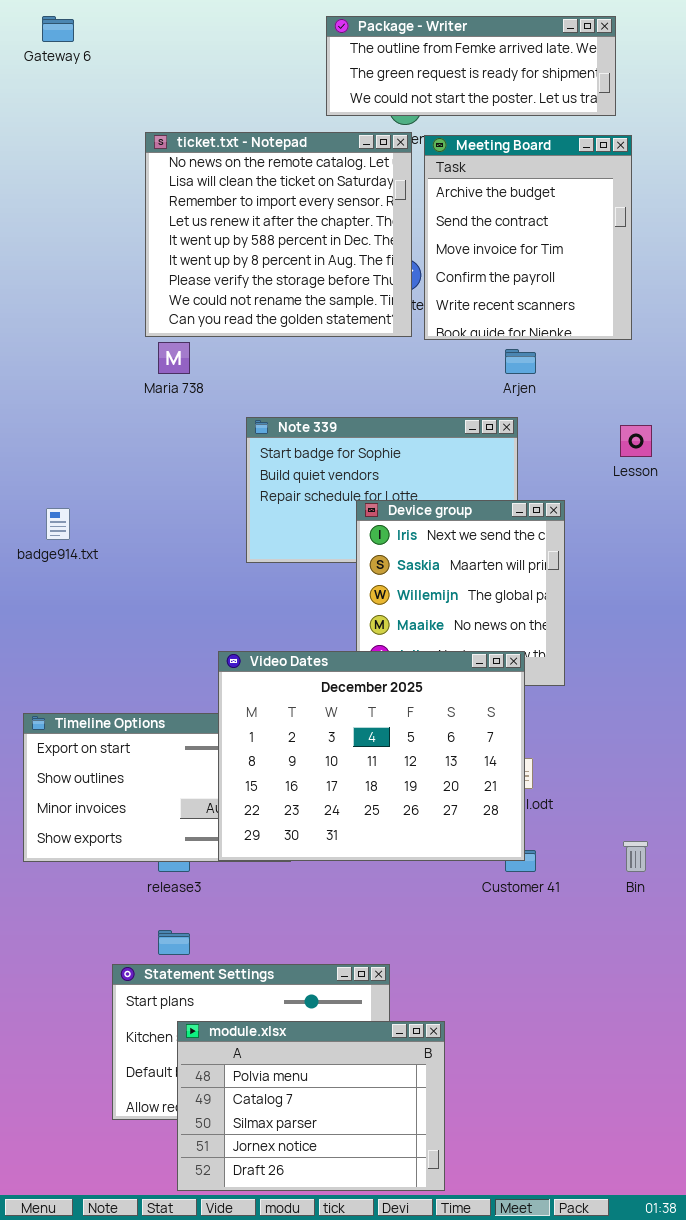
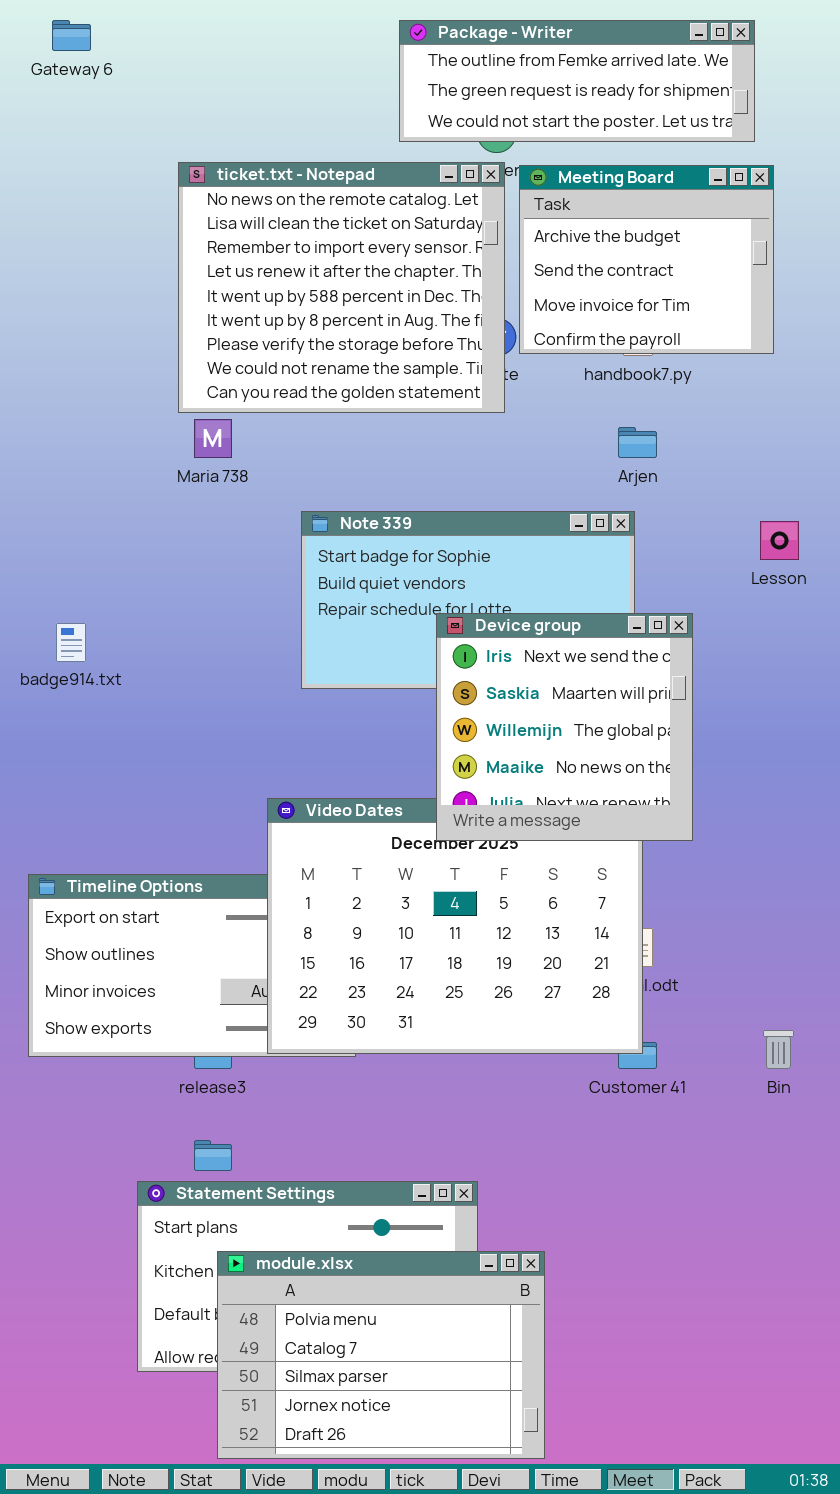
Meeting Board: [424,135,632,340] -> [519,165,774,354], resized
Device group: [356,500,565,686] -> [436,613,693,841], raised

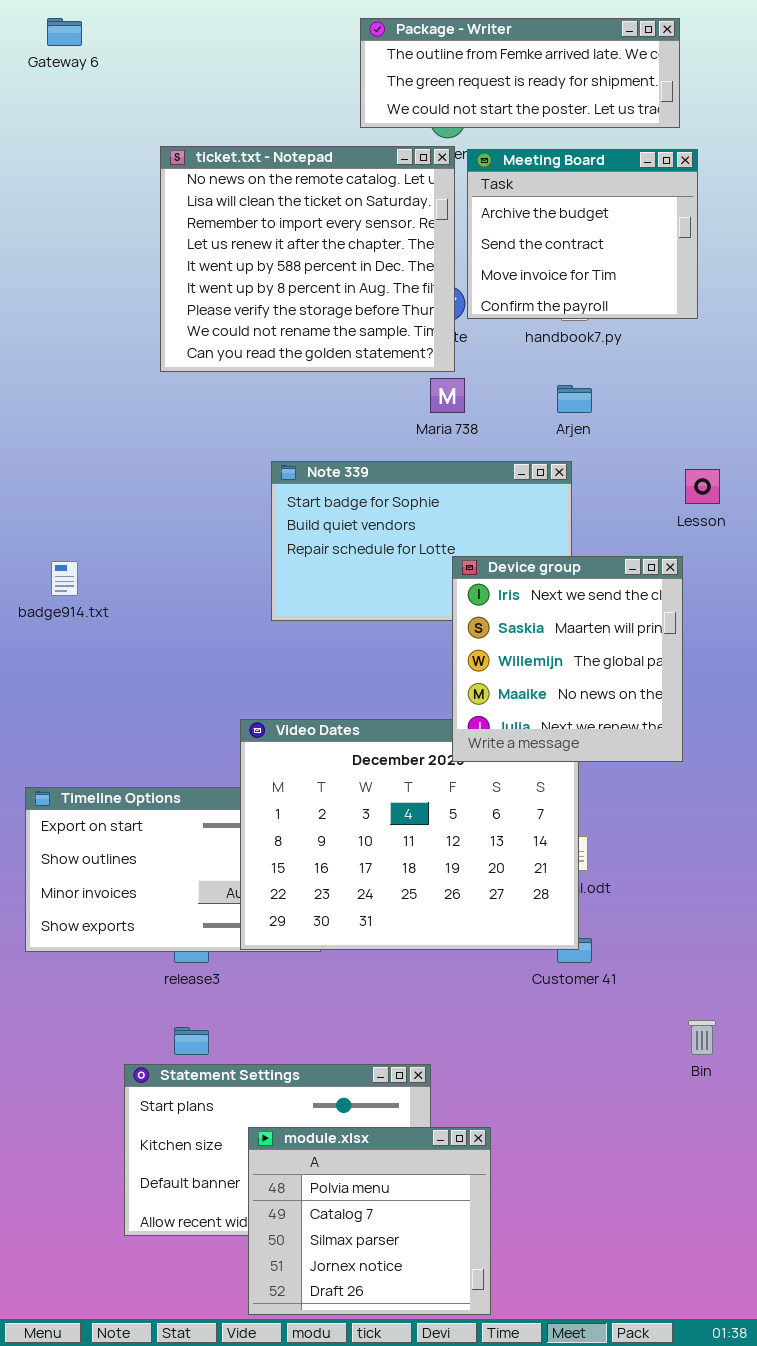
Maria 738: [194,419,232,458] -> [430,378,465,413], moved
Device group: [436,613,693,841] -> [452,556,683,762], moved
Bin: [763,1030,794,1069] -> [688,1020,716,1055], moved
module.xlsx: [217,1251,545,1459] -> [248,1127,491,1315], resized

